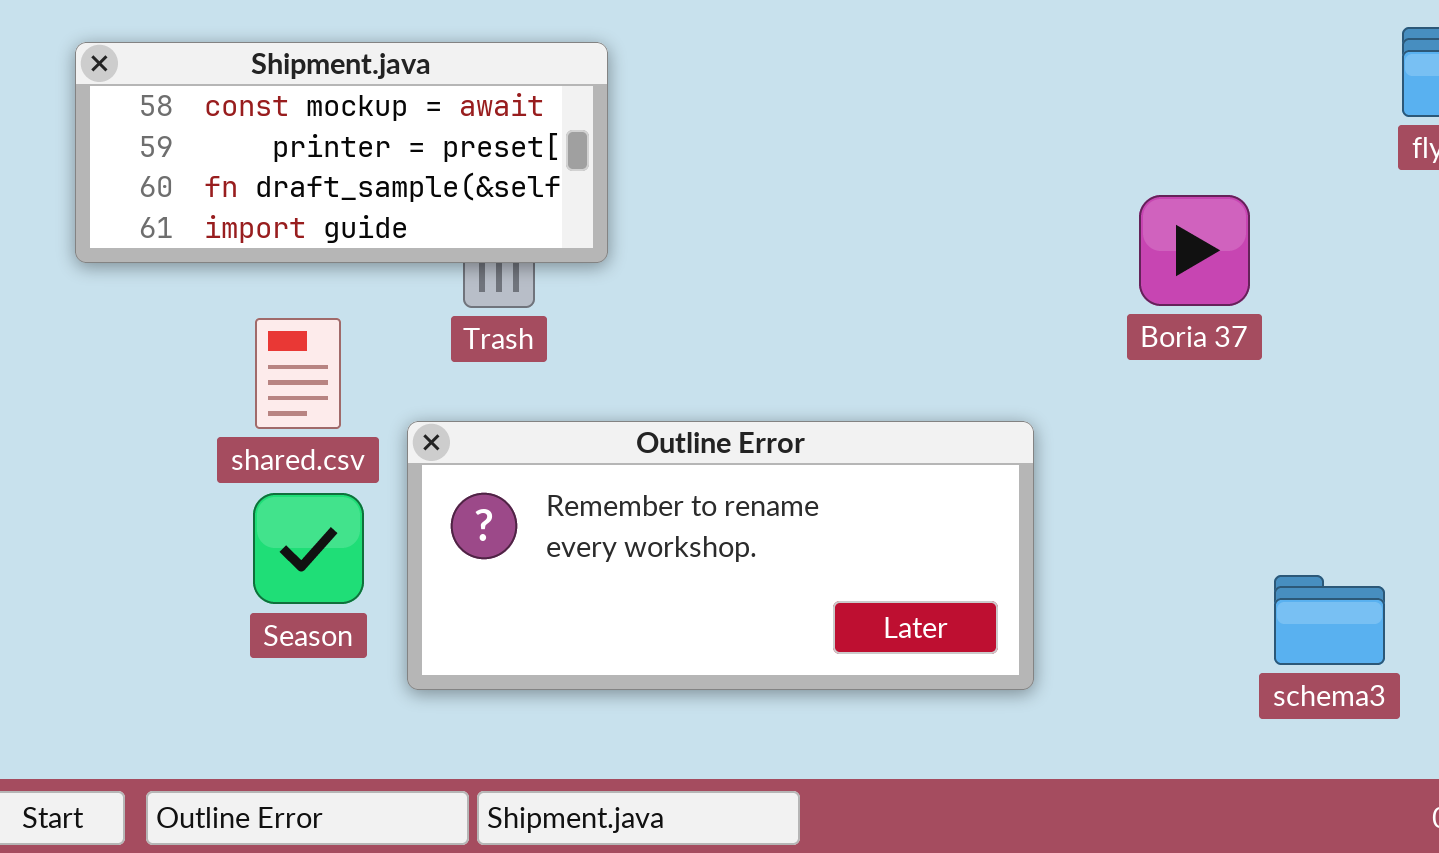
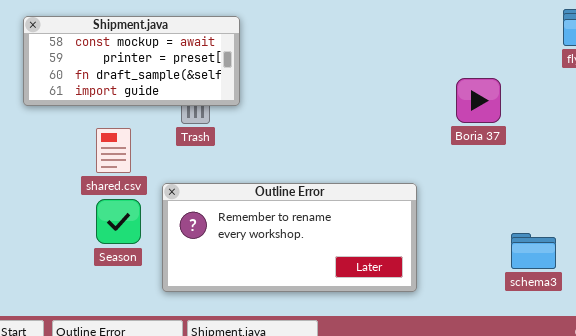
Outline Error: [407,421,1034,690] -> [162,183,417,292], moved

